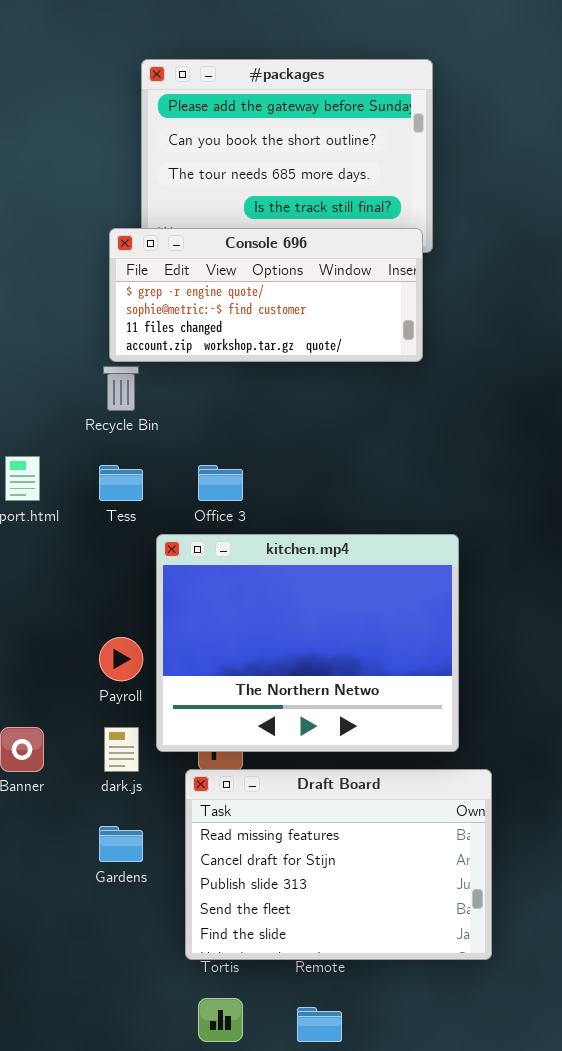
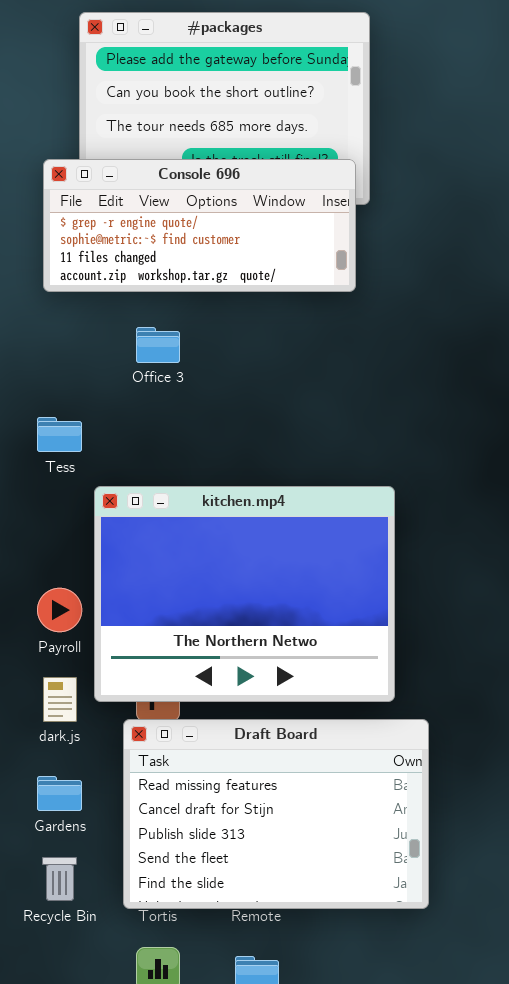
Console 696: [109,228,423,362] -> [43,159,356,292], moved
Recycle Bin: [103,366,139,411] -> [42,857,77,901], moved
Office 3: [198,465,243,501] -> [136,327,180,363], moved

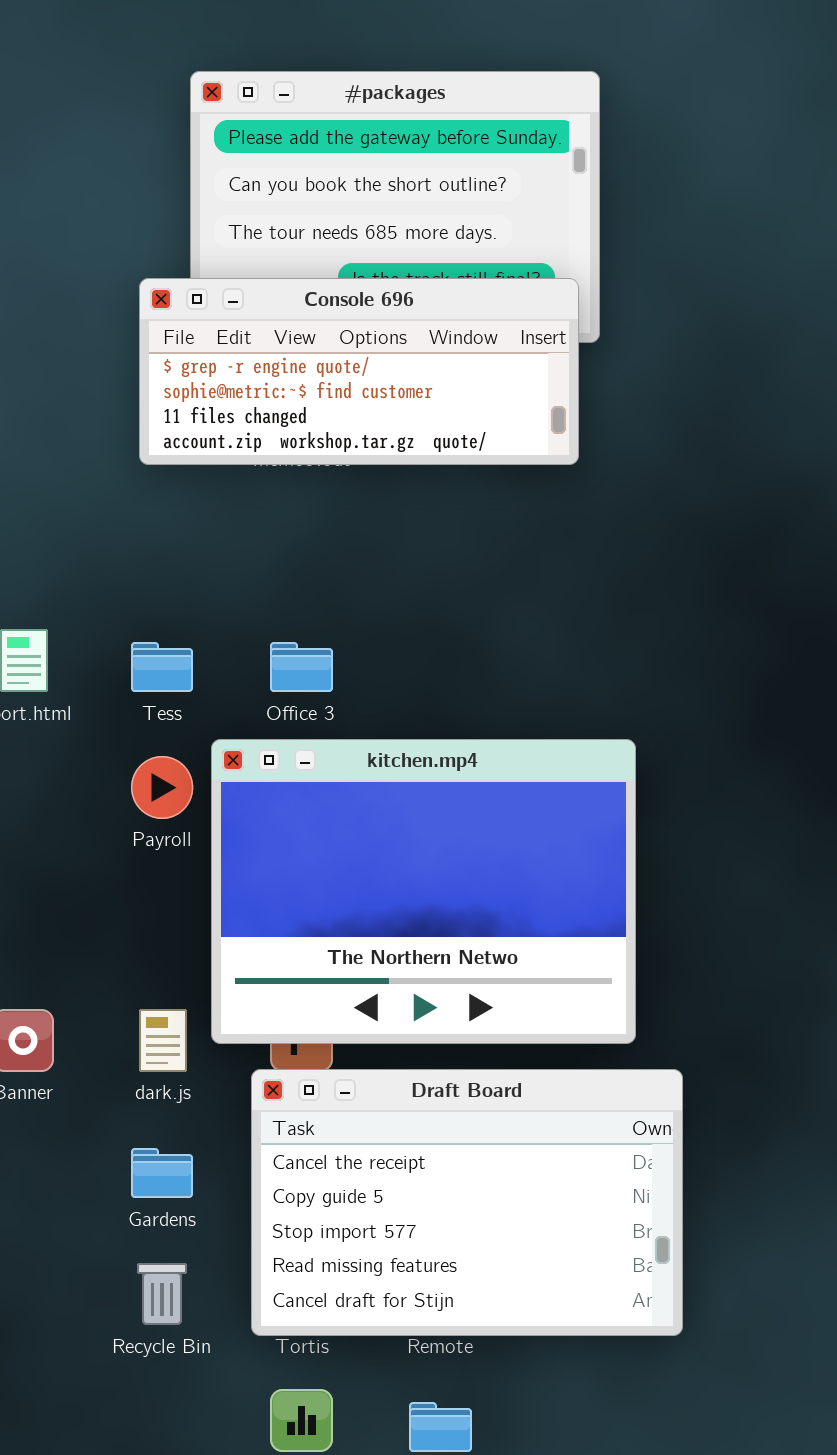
Office 3: [136,327,180,363] -> [270,642,333,692], moved
Payroll: [37,588,82,632] -> [131,756,193,819], moved
Draft Board: [123,719,429,909] -> [251,1069,683,1336], scrolled up 3 rows

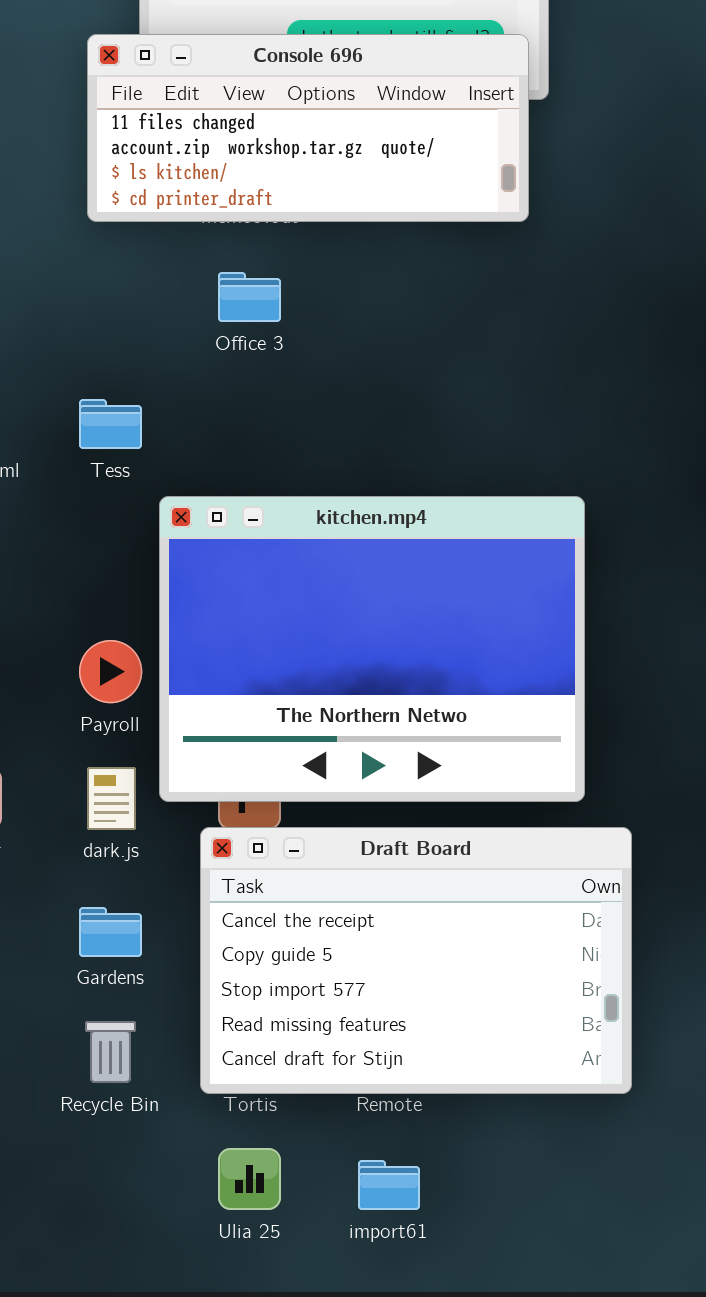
Console 696: [139,278,579,465] -> [87,34,529,222], scrolled down 2 rows
Office 3: [270,642,333,692] -> [218,272,281,322], moved
Payroll: [131,756,193,819] -> [79,640,142,703], moved

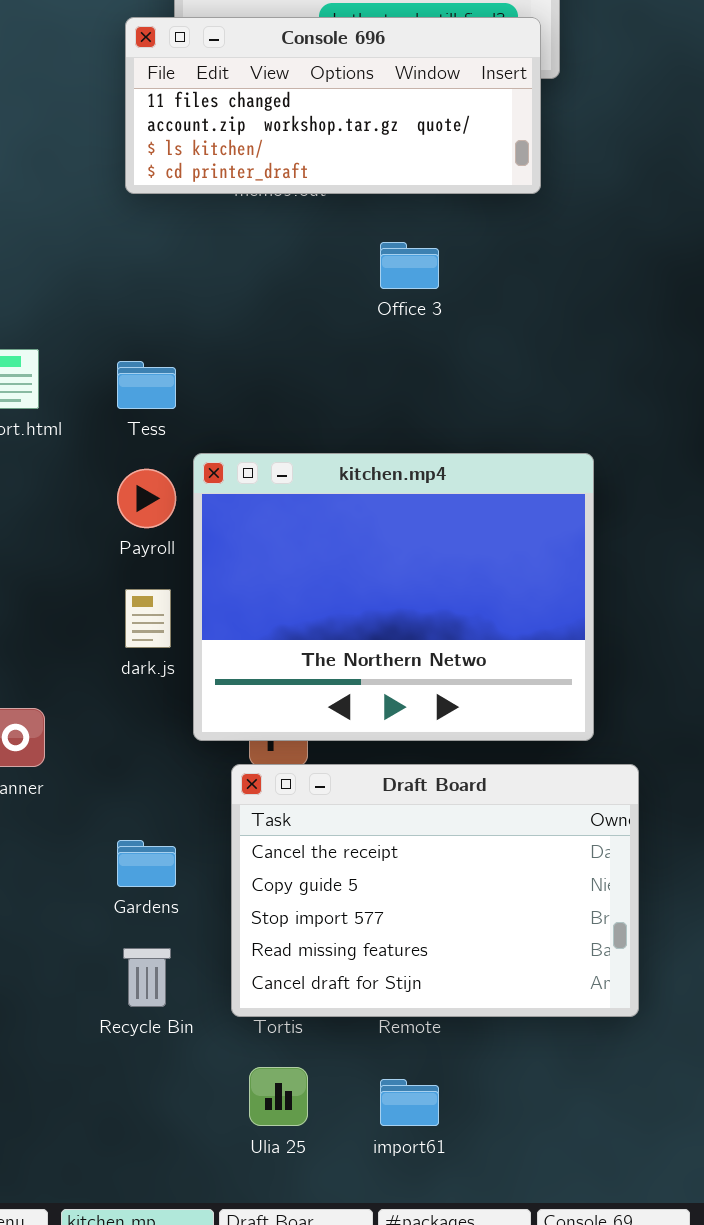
Office 3: [218,272,281,322] -> [380,242,439,289], moved
Payroll: [79,640,142,703] -> [117,469,176,528], moved
dark.js: [87,767,136,830] -> [125,589,171,648], moved

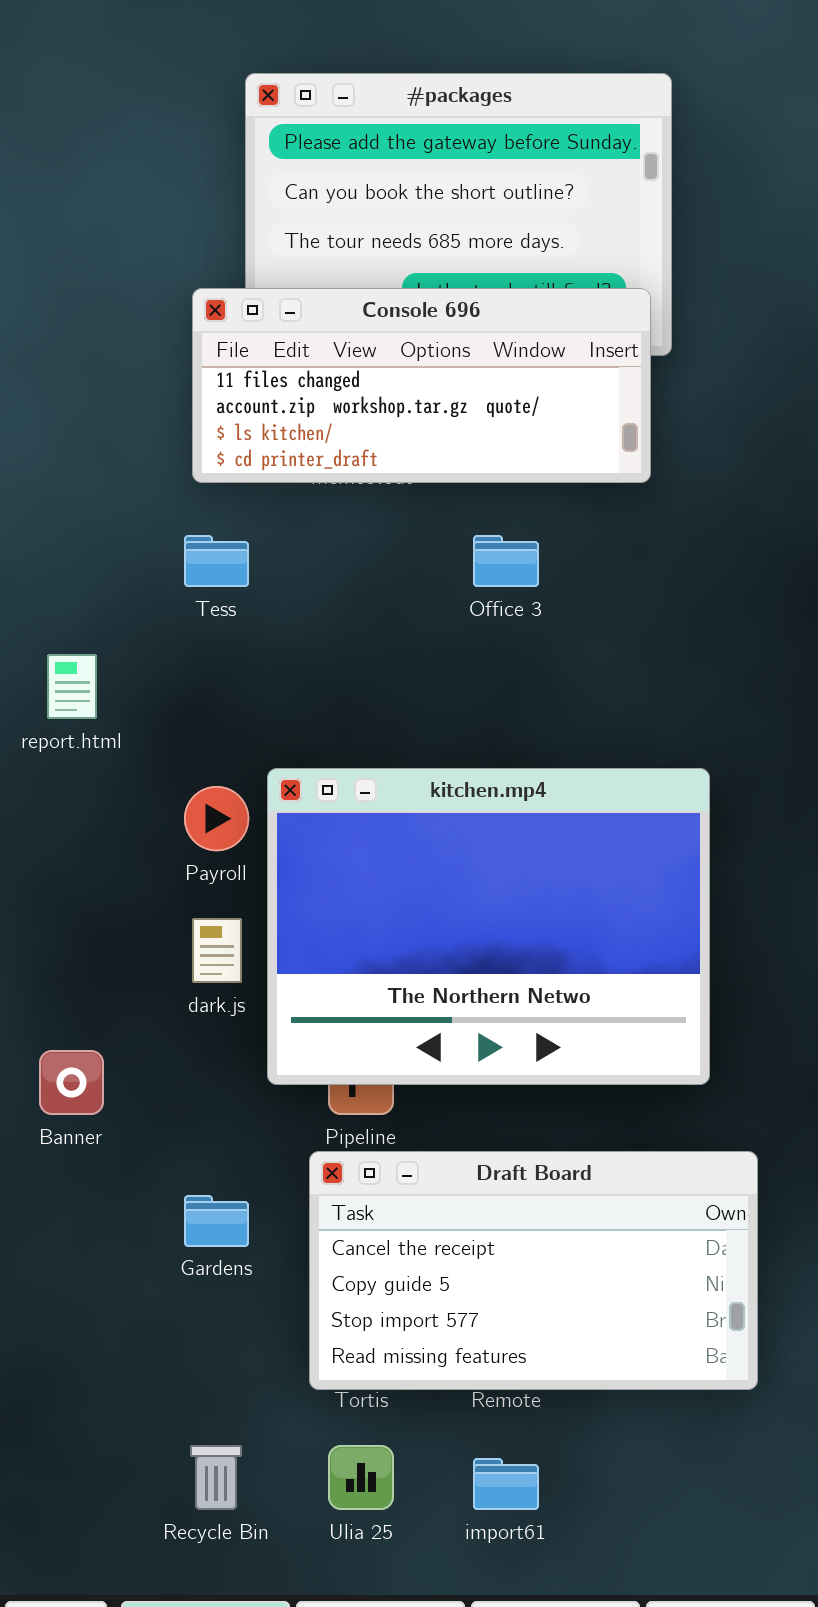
Tess: [117,361,176,409] -> [184,535,249,587], moved
Draft Board: [231,764,639,1017] -> [309,1151,758,1390], resized
Recycle Bin: [123,948,171,1007] -> [190,1445,242,1510], moved

